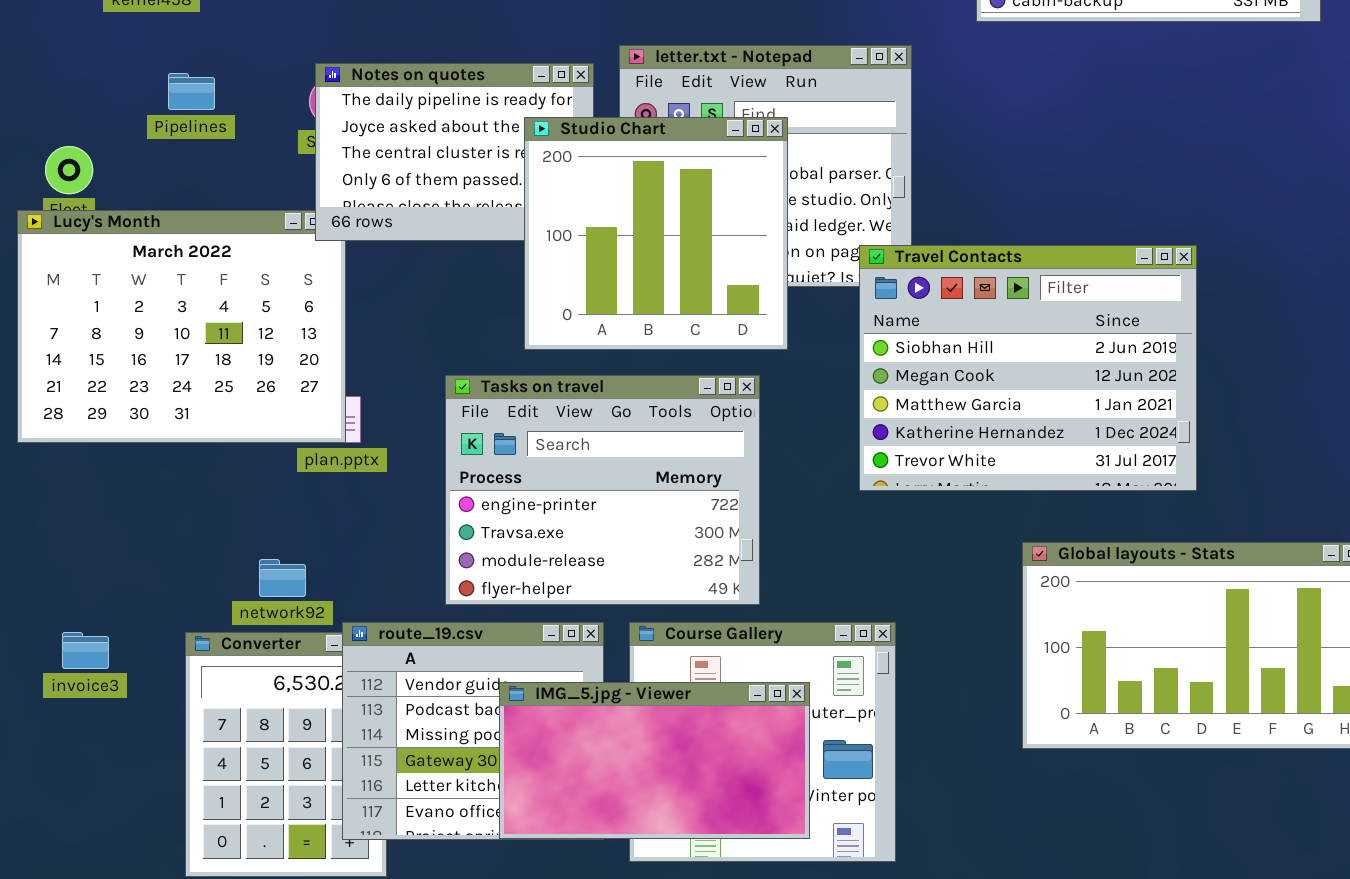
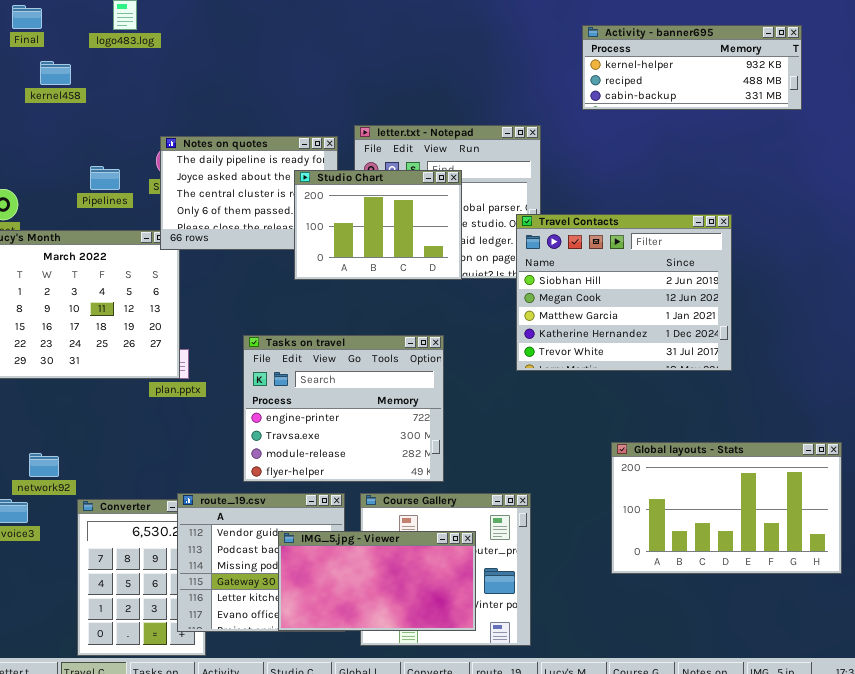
Pipelines: [168,73,215,110] -> [90,166,120,190], moved
Studio Chart: [524,117,788,350] -> [294,170,462,280], resized
Travel Contacts: [859,245,1197,491] -> [516,214,732,371], moved
network92: [259,559,306,597] -> [29,453,59,477], moved

